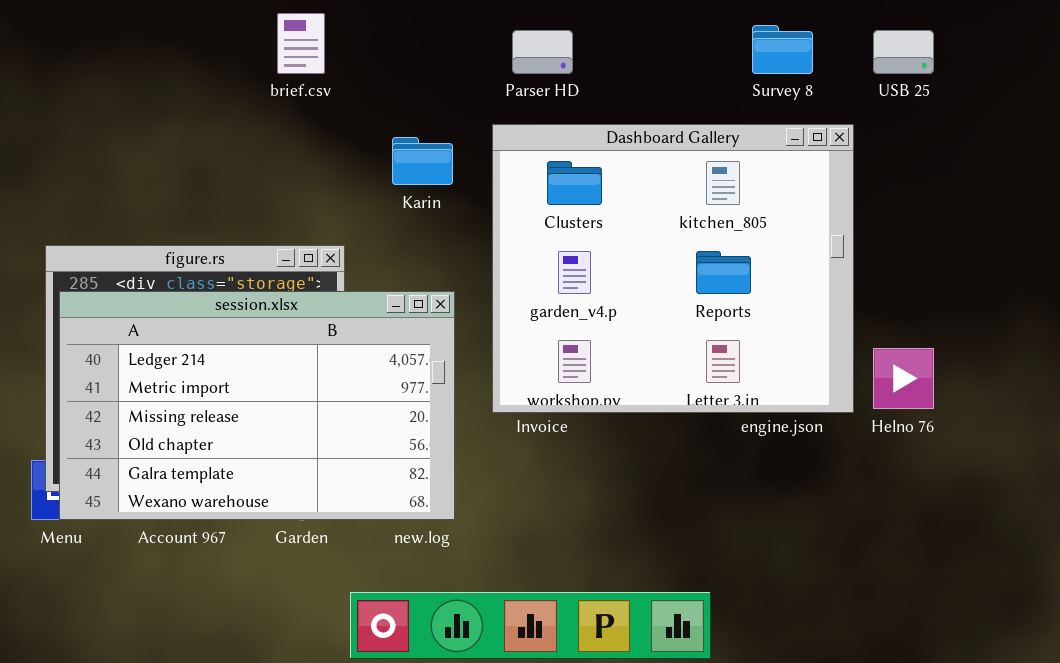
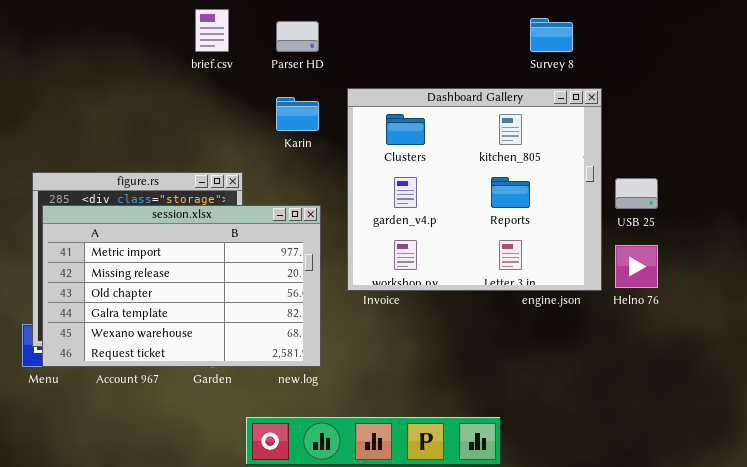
Parser HD: [512,30,573,74] -> [276,21,319,52], moved
USB 25: [873,30,934,74] -> [615,178,658,209], moved
session.xlsx: [59,291,455,520] -> [42,205,321,367], scrolled down 1 row

